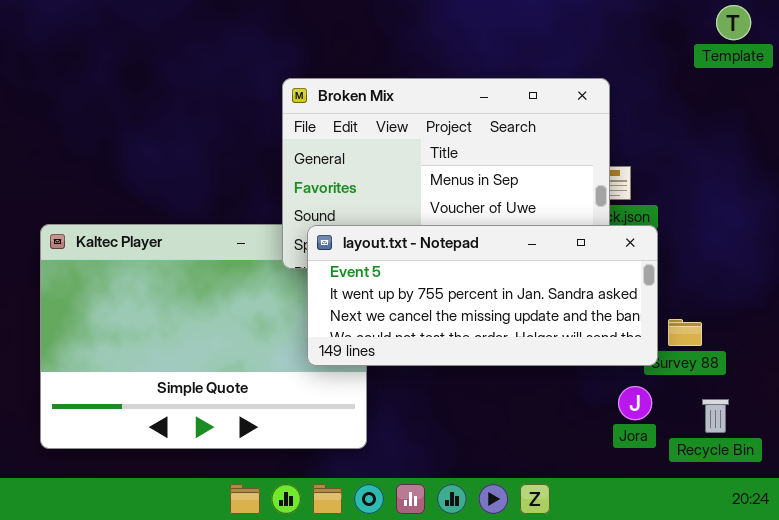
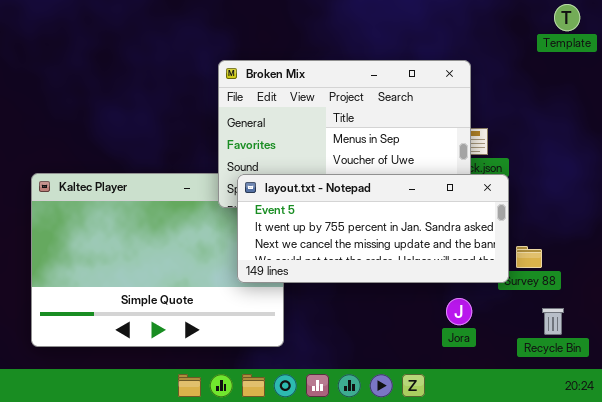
Jora: [618,386,652,420] -> [446,298,472,325], moved

